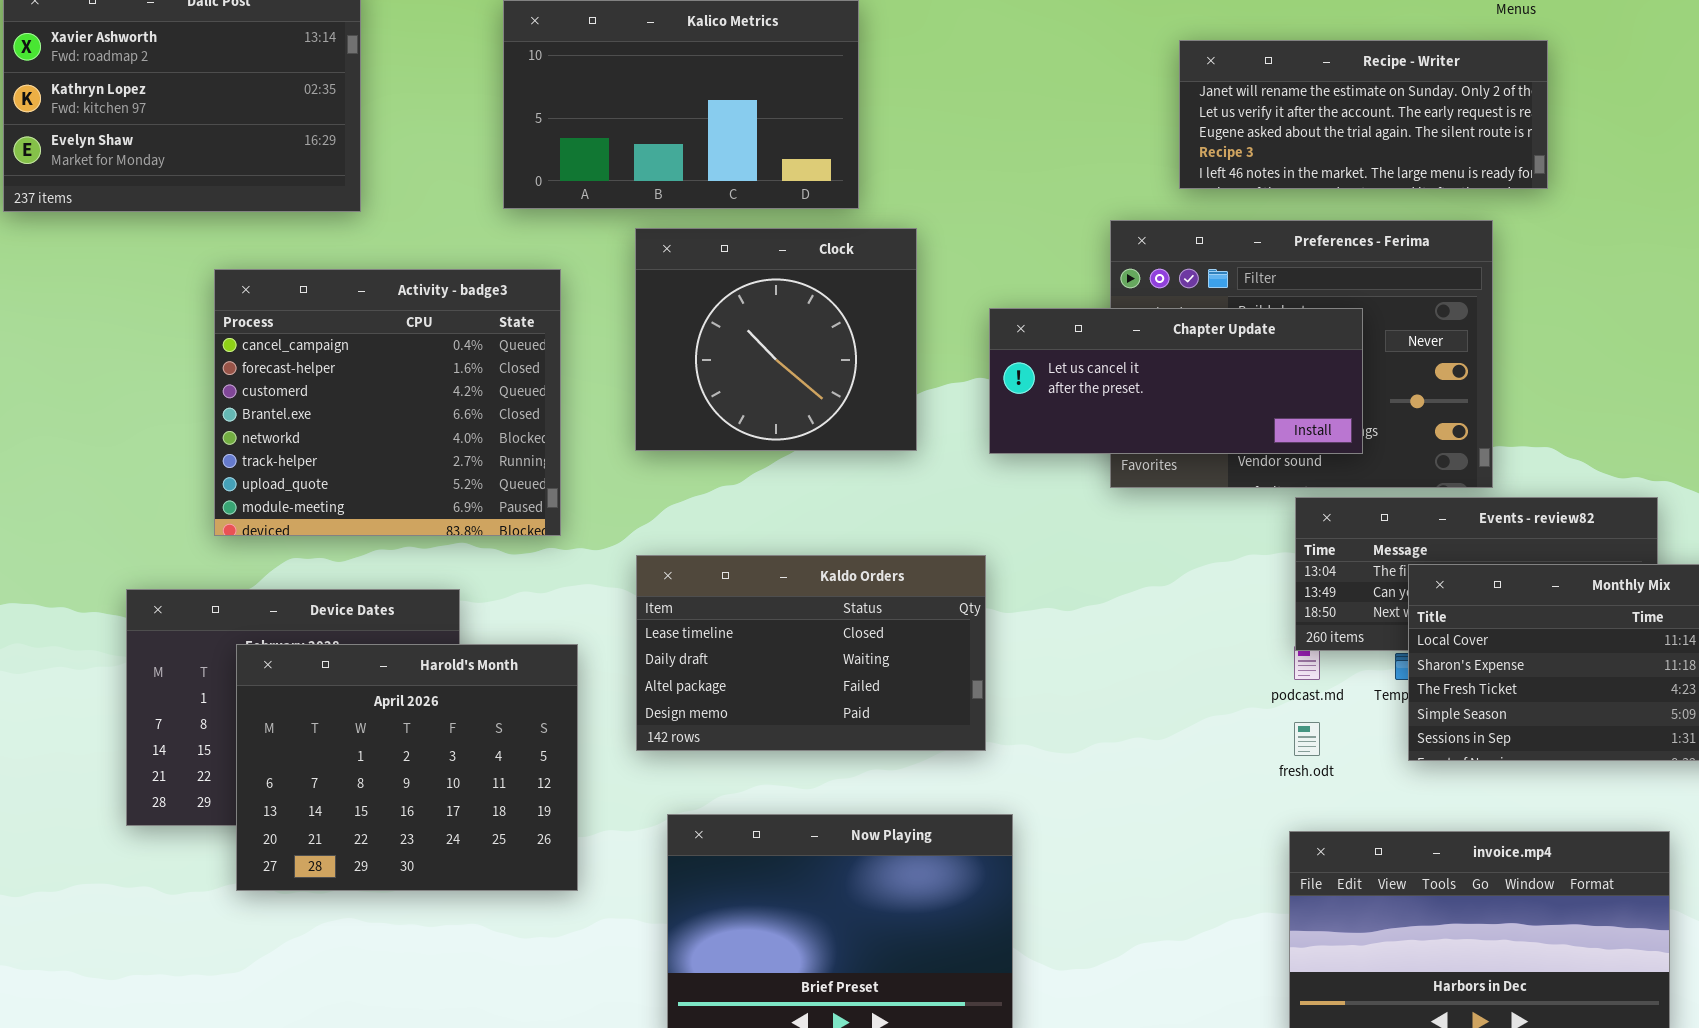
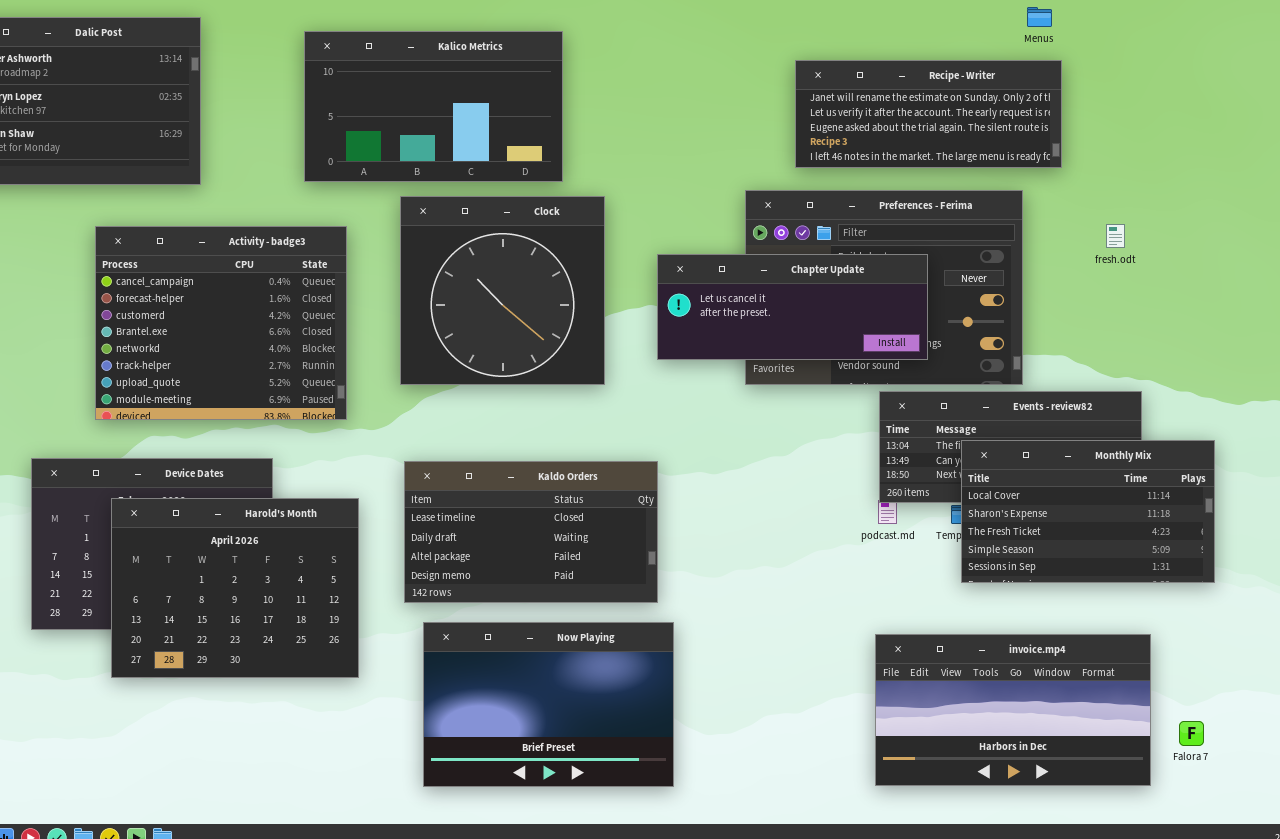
Clock: [635,228,917,451] -> [400,196,605,385], resized
Kaldo Orders: [636,555,986,751] -> [404,461,658,603], moved
fresh.odt: [1294,722,1320,756] -> [1106,224,1125,248], moved

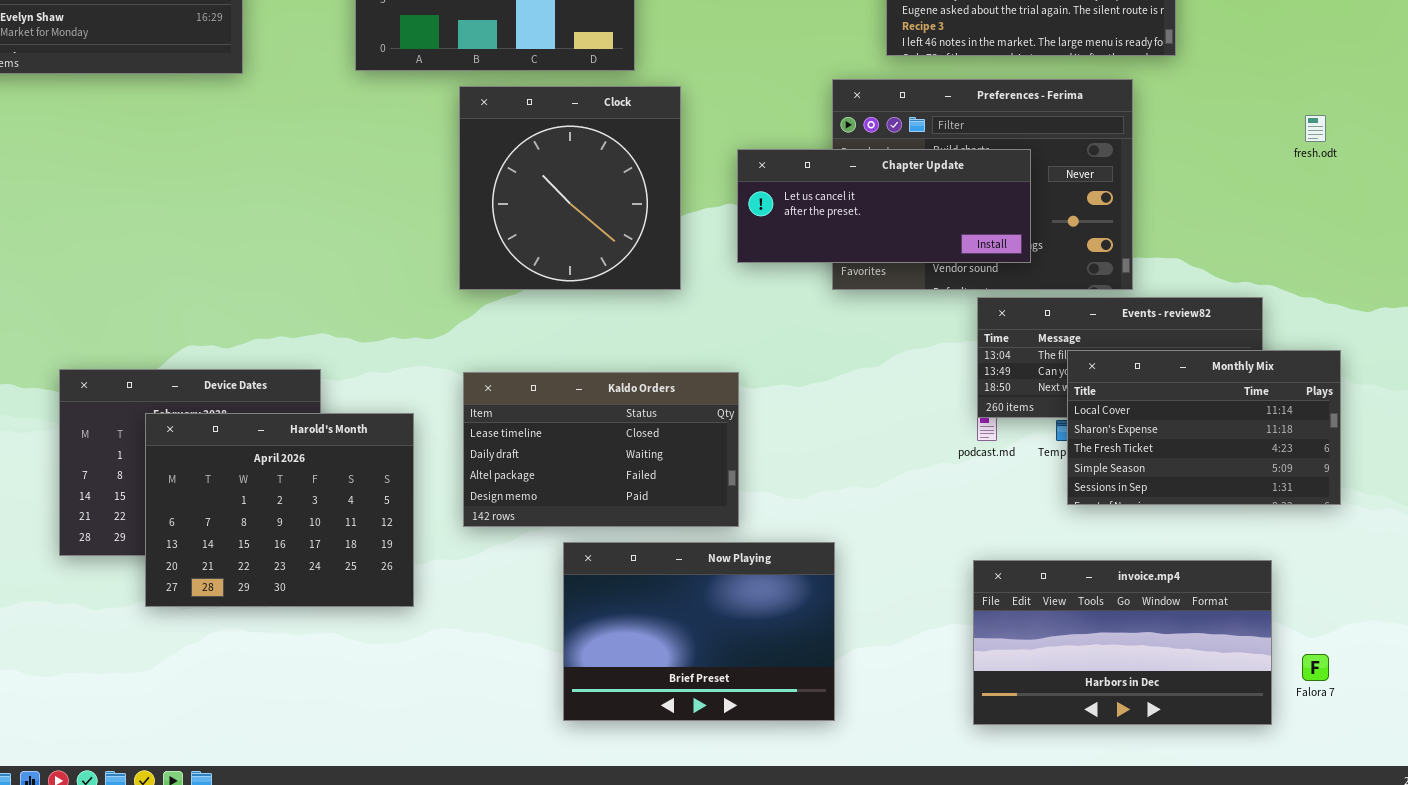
fresh.odt: [1106,224,1125,248] -> [1305,115,1326,142], moved
Activity - badge3: [95,226,347,420] -> none, closed
Now Playing: [423,622,674,787] -> [563,542,835,721], moved

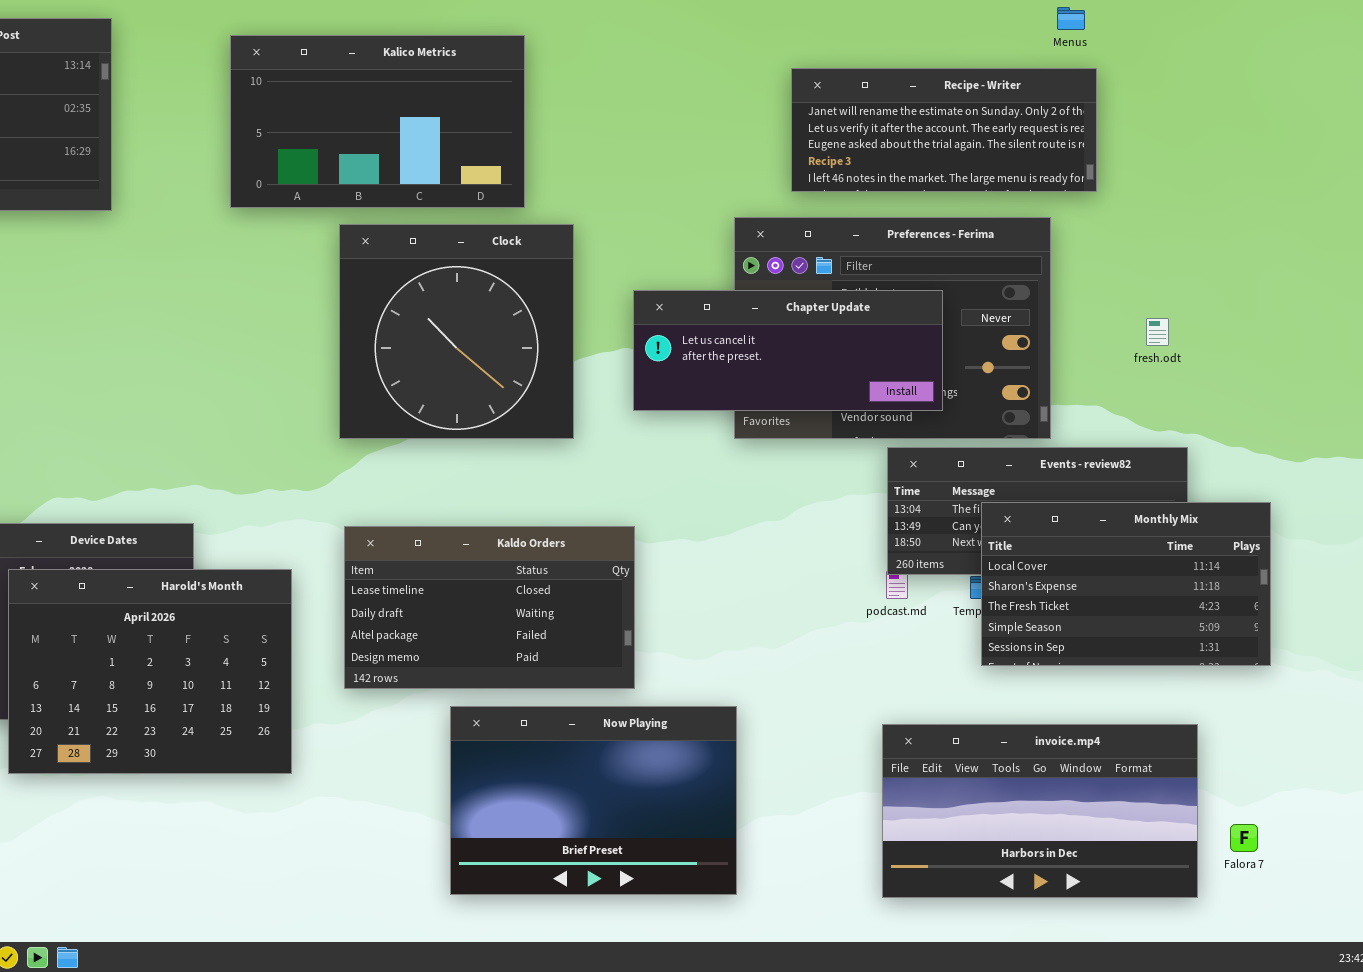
fresh.odt: [1305,115,1326,142] -> [1146,318,1169,346], moved

